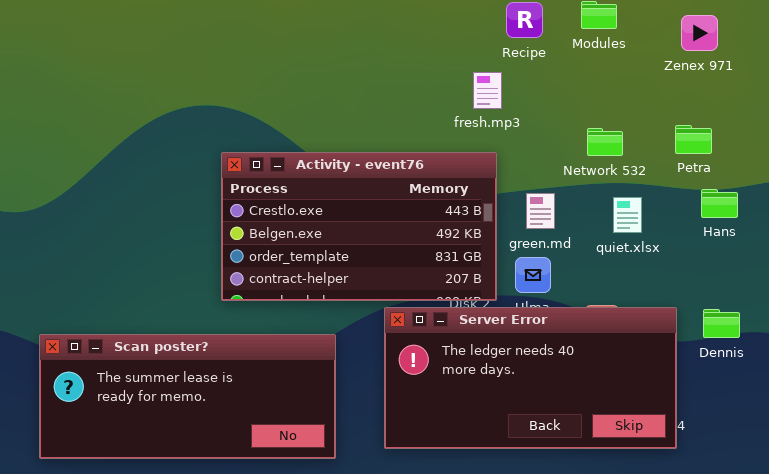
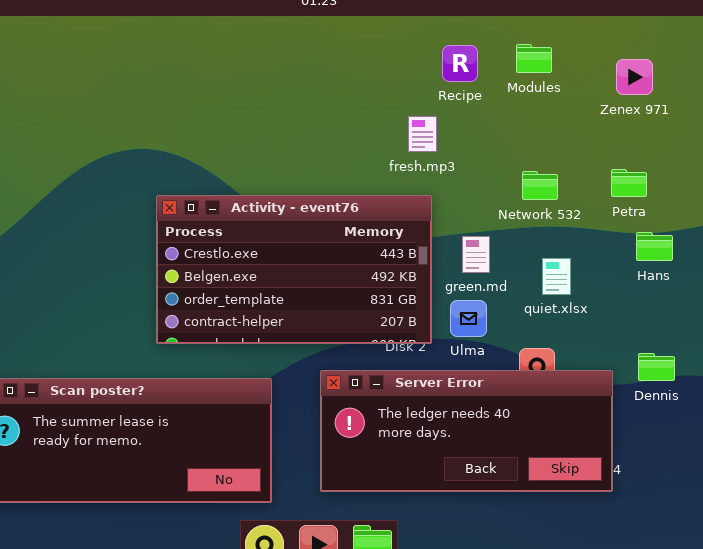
quiet.xlsx: [613,197,642,233] -> [542,258,571,295], moved
Server Error: [384,307,677,449] -> [320,370,613,492], resized

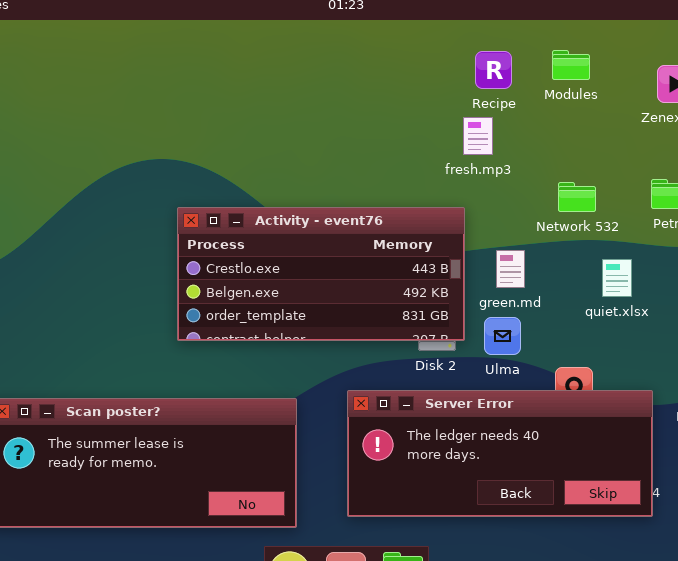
fresh.mp3: [408,116,437,152] -> [463,117,493,155], moved
Activity - event76: [156,195,432,344] -> [177,207,465,341], resized
quiet.xlsx: [542,258,571,295] -> [602,259,632,297], moved

